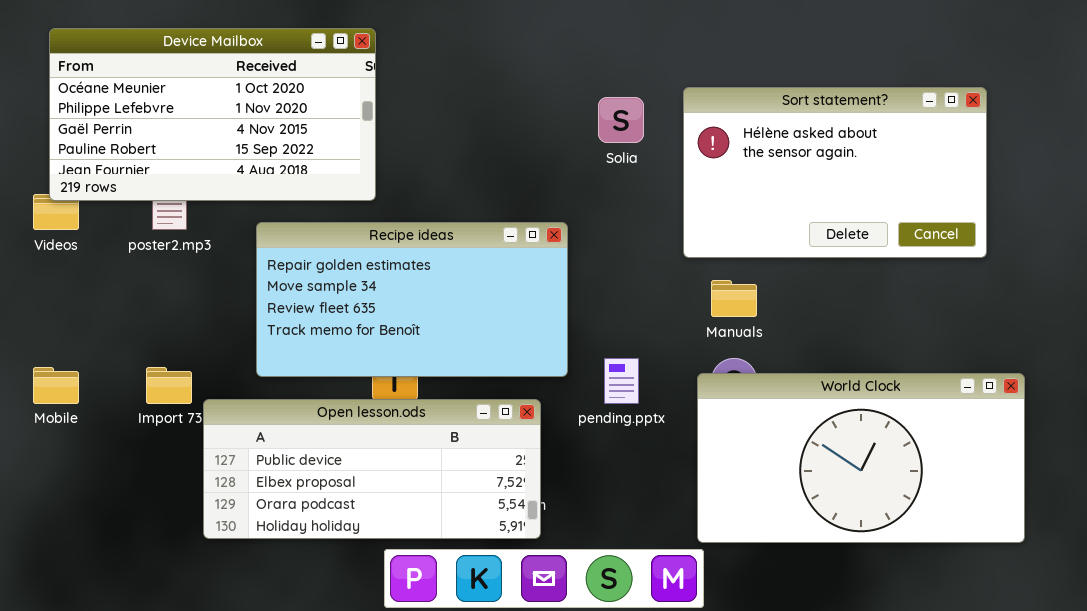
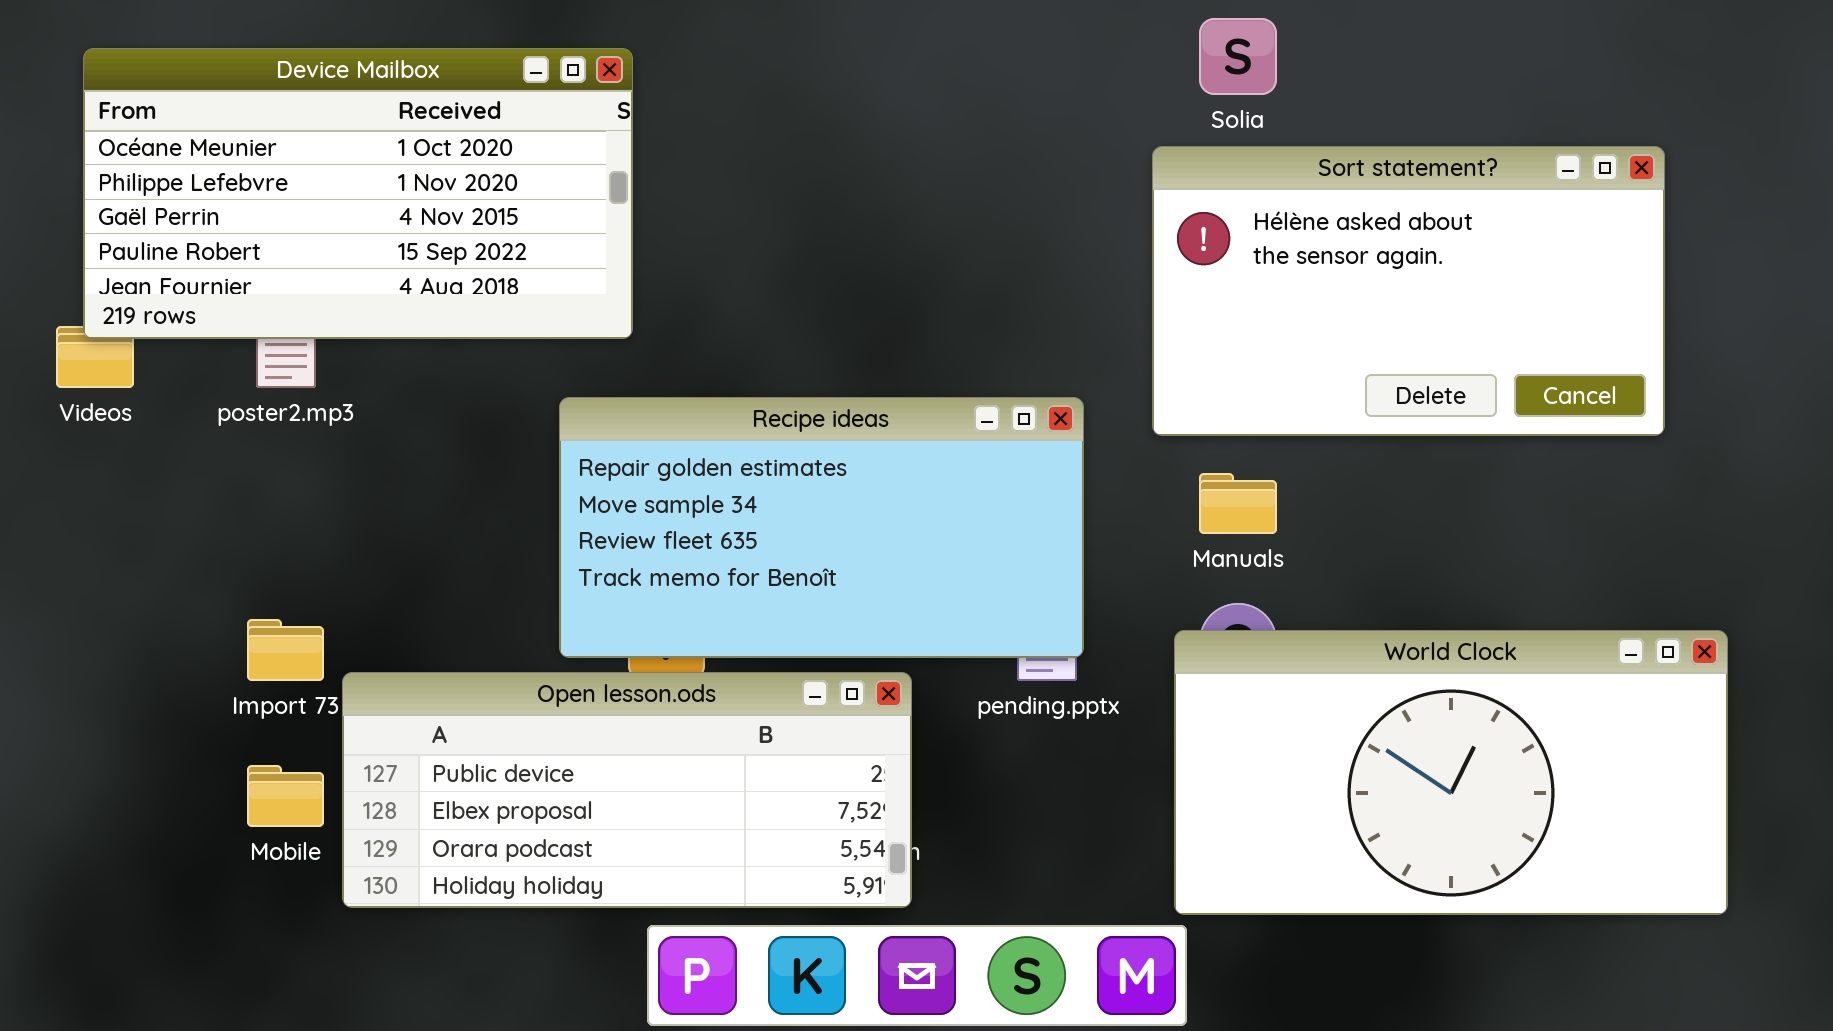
Solia: [598,97,644,143] -> [1199,18,1277,95], moved
Recipe ideas: [256,222,568,377] -> [559,397,1084,658], moved
Mobile: [33,367,79,404] -> [247,765,324,827], moved

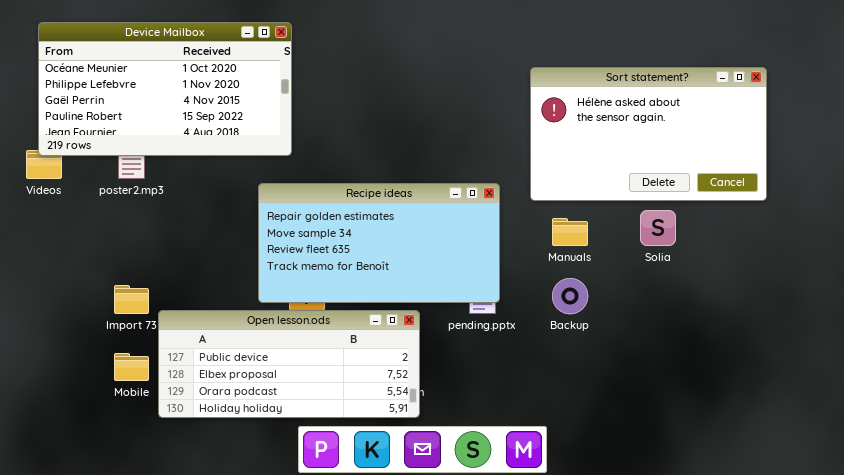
Solia: [1199,18,1277,95] -> [640,210,676,246], moved
World Clock: [1174,630,1728,915] -> none, closed

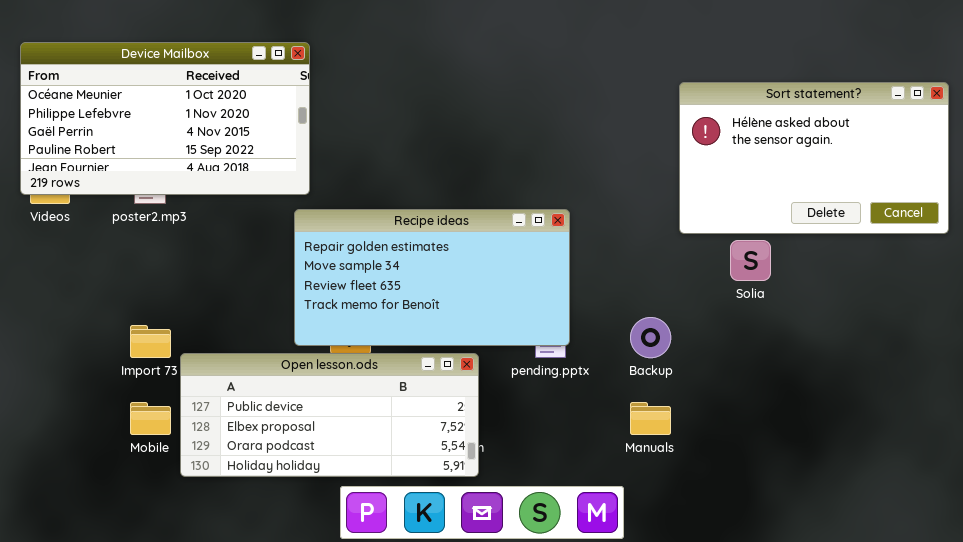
Device Mailbox: [38,22,292,156] -> [20,42,310,195], moved
Sort statement?: [530,67,767,201] -> [679,82,949,234], moved
Manuals: [552,218,588,246] -> [630,402,671,435], moved

